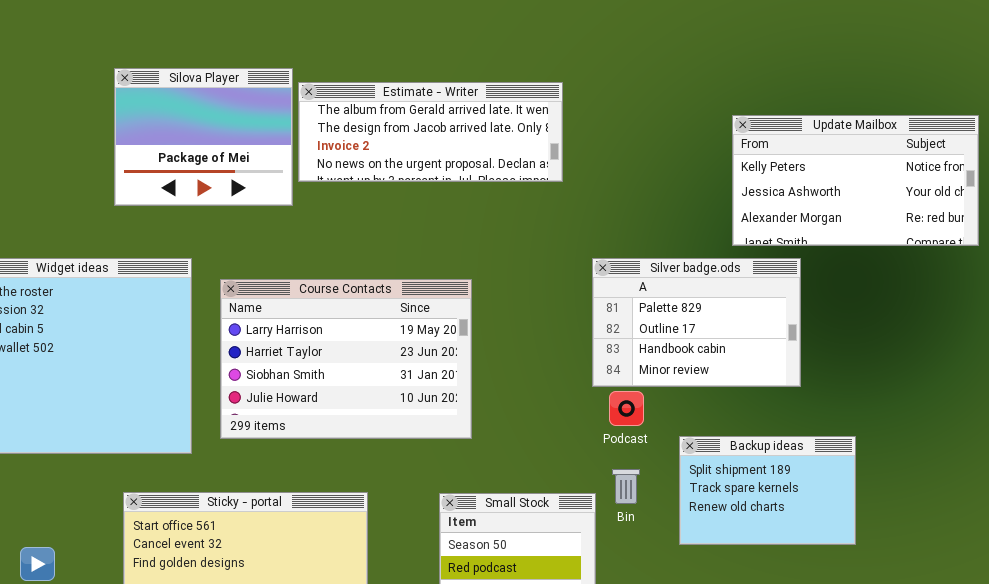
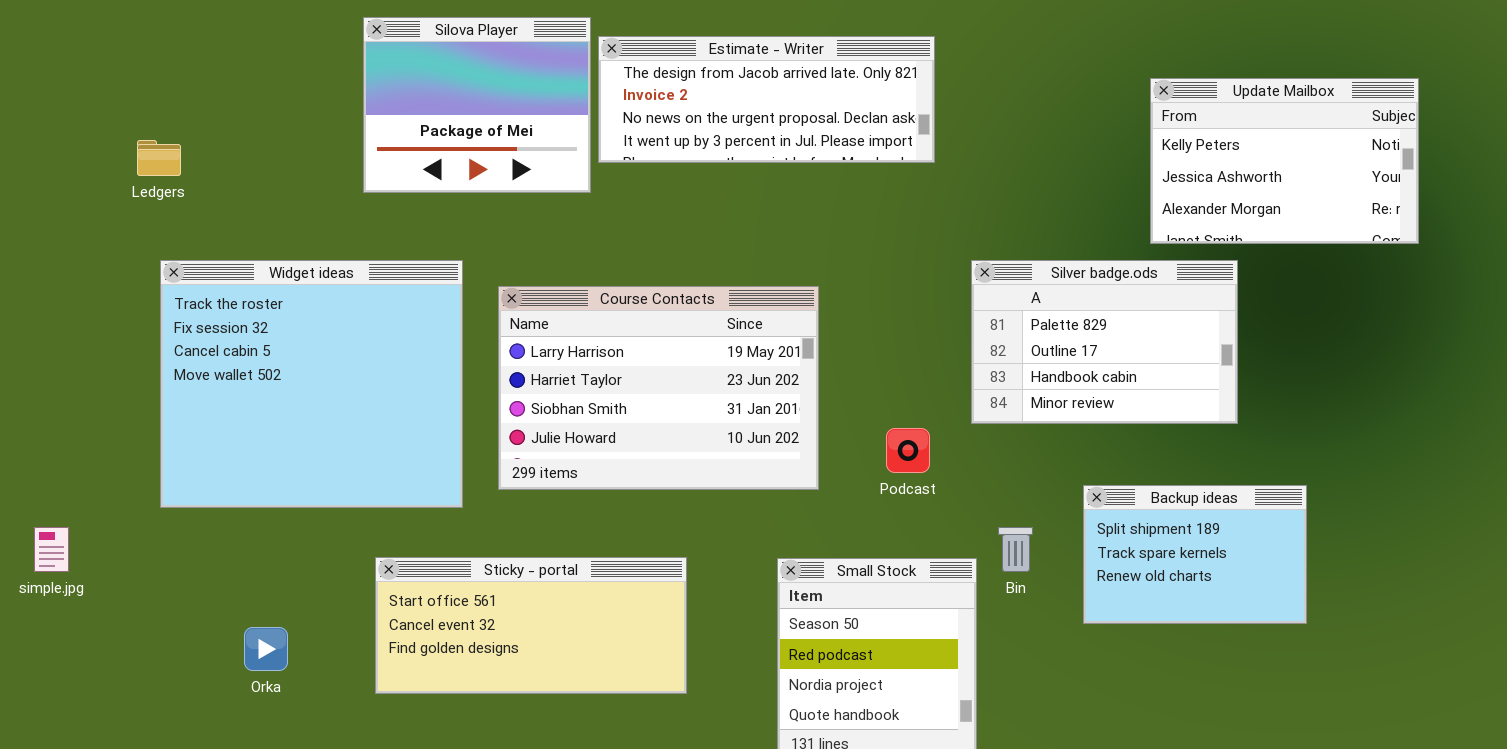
Estimate - Writer: [298,82,563,182] -> [598,36,935,163], scrolled down 1 row
Update Mailbox: [732,115,979,246] -> [1150,78,1419,244], resized
Podcast: [609,391,644,426] -> [886,428,930,473], moved

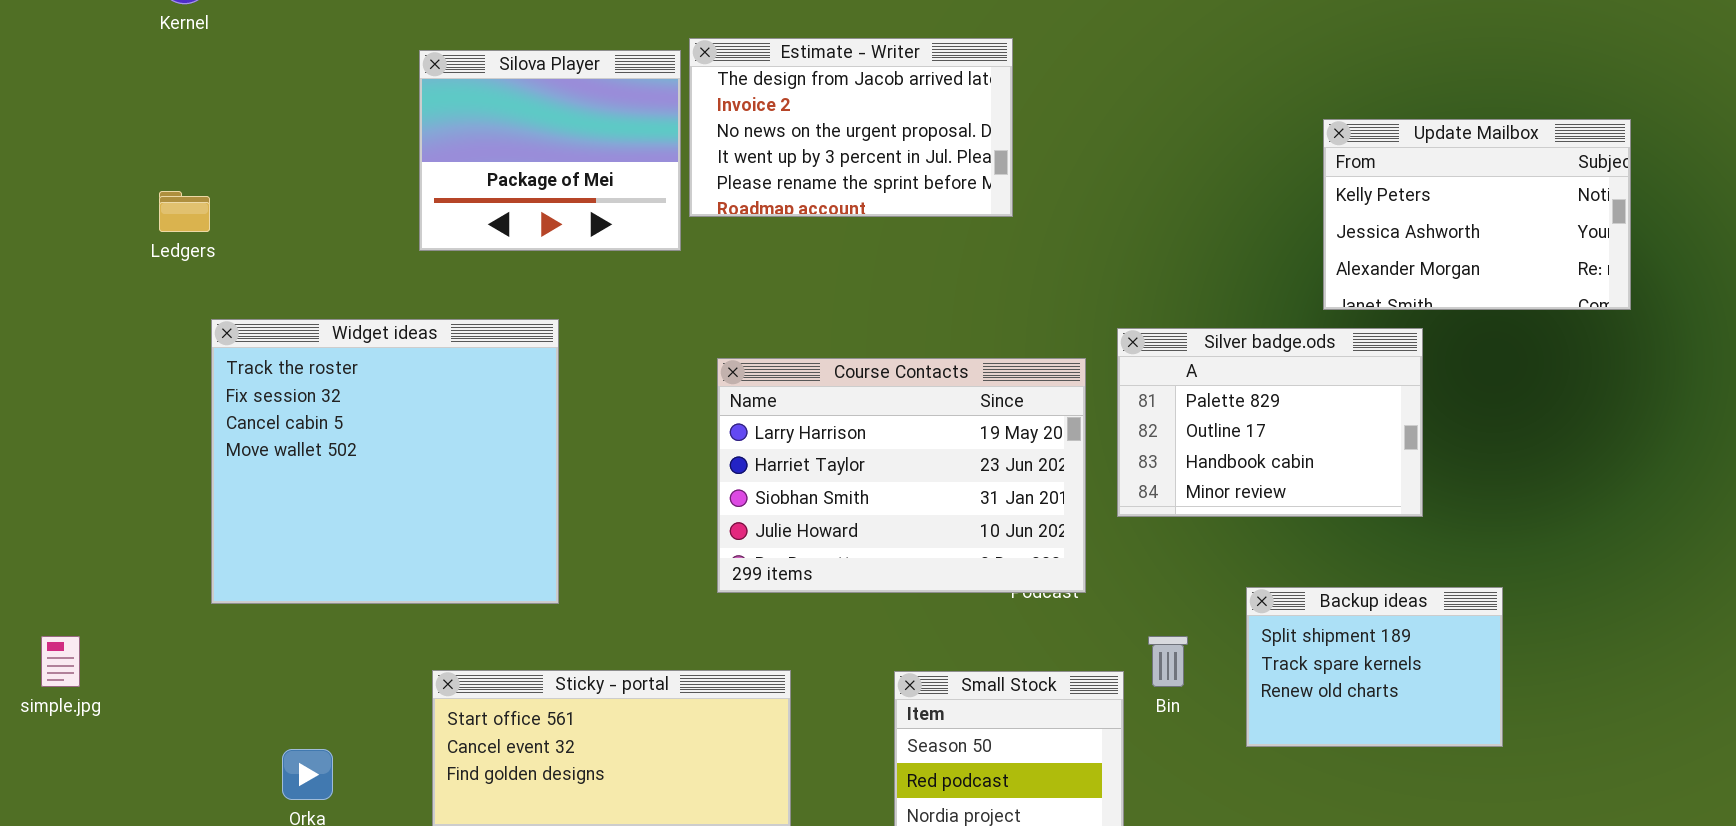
Estimate - Writer: [598,36,935,163] -> [689,38,1013,217], resized
Widget ideas: [160,260,463,508] -> [211,319,559,604], moved
Course Contacts: [498,286,819,490] -> [717,358,1086,593], moved

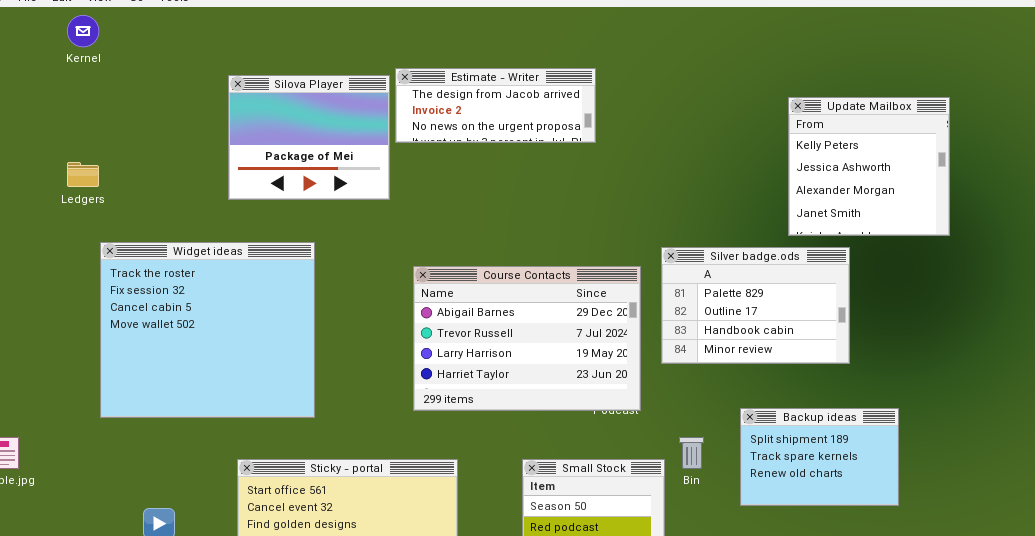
Estimate - Writer: [689,38,1013,217] -> [395,68,596,143], resized
Update Mailbox: [1323,119,1631,310] -> [788,97,950,236], resized
Course Contacts: [717,358,1086,593] -> [413,266,641,411], scrolled up 2 rows

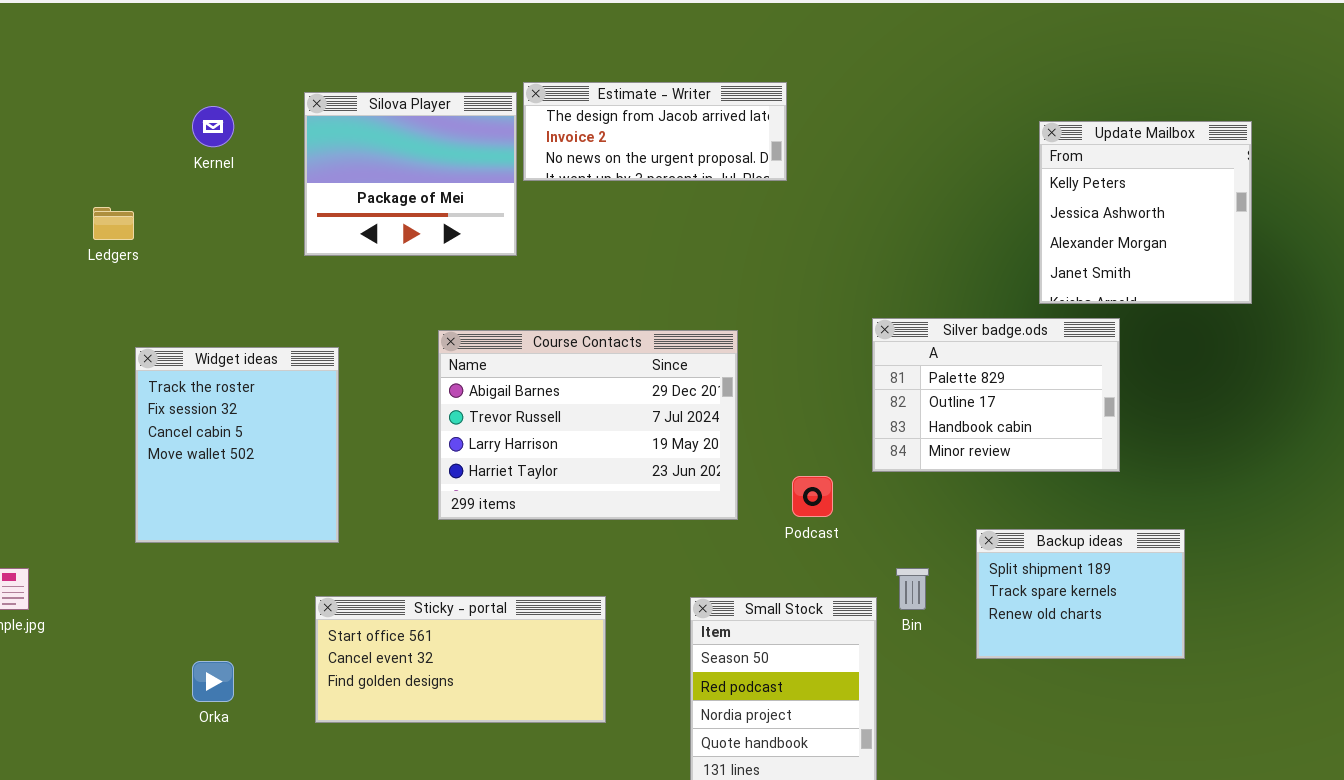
Kernel: [67,15,99,47] -> [192,106,234,147], moved
Widget ideas: [100,242,315,418] -> [135,347,339,543], resized
Course Contacts: [413,266,641,411] -> [438,330,738,520], moved

